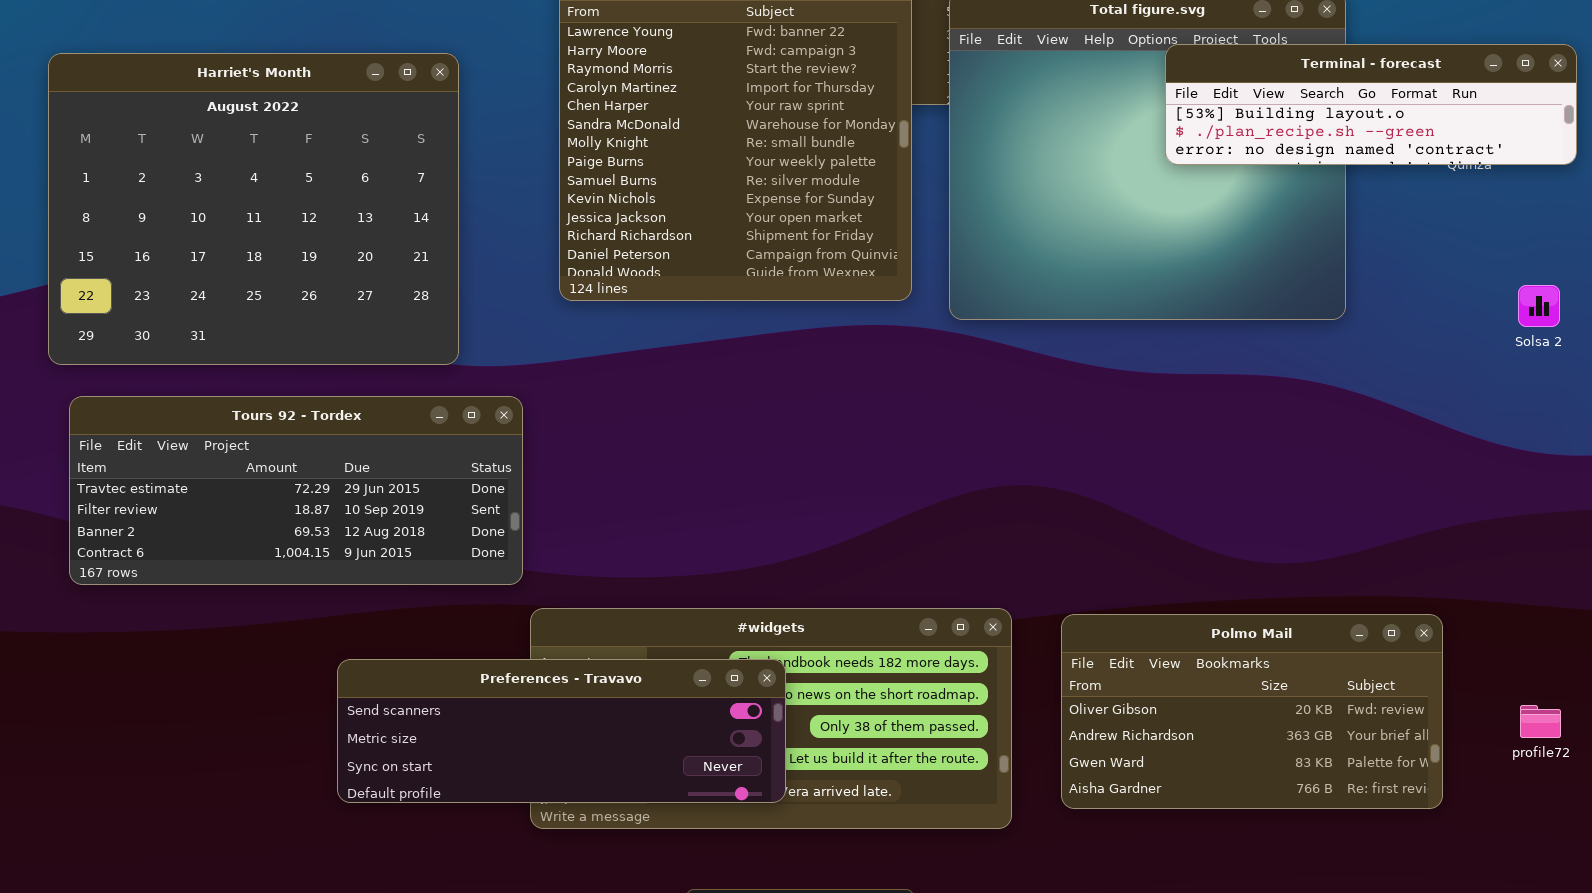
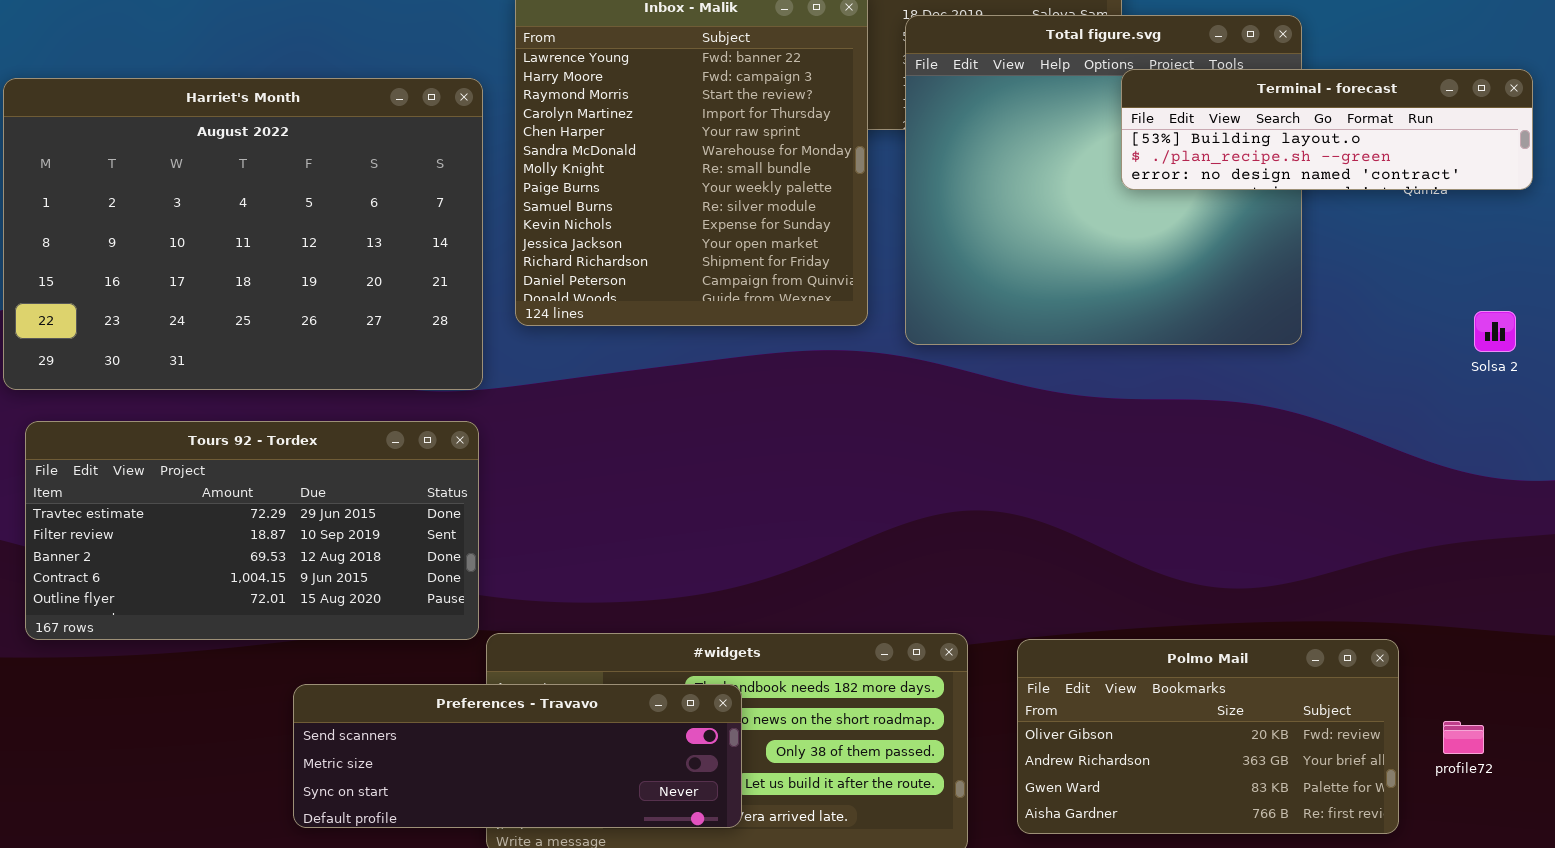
Harriet's Month: [48,53,459,365] -> [3,78,483,390], resized
Tours 92 - Tordex: [69,396,523,585] -> [25,421,479,640], resized
profile72: [1520,705,1561,738] -> [1443,721,1484,754], moved

